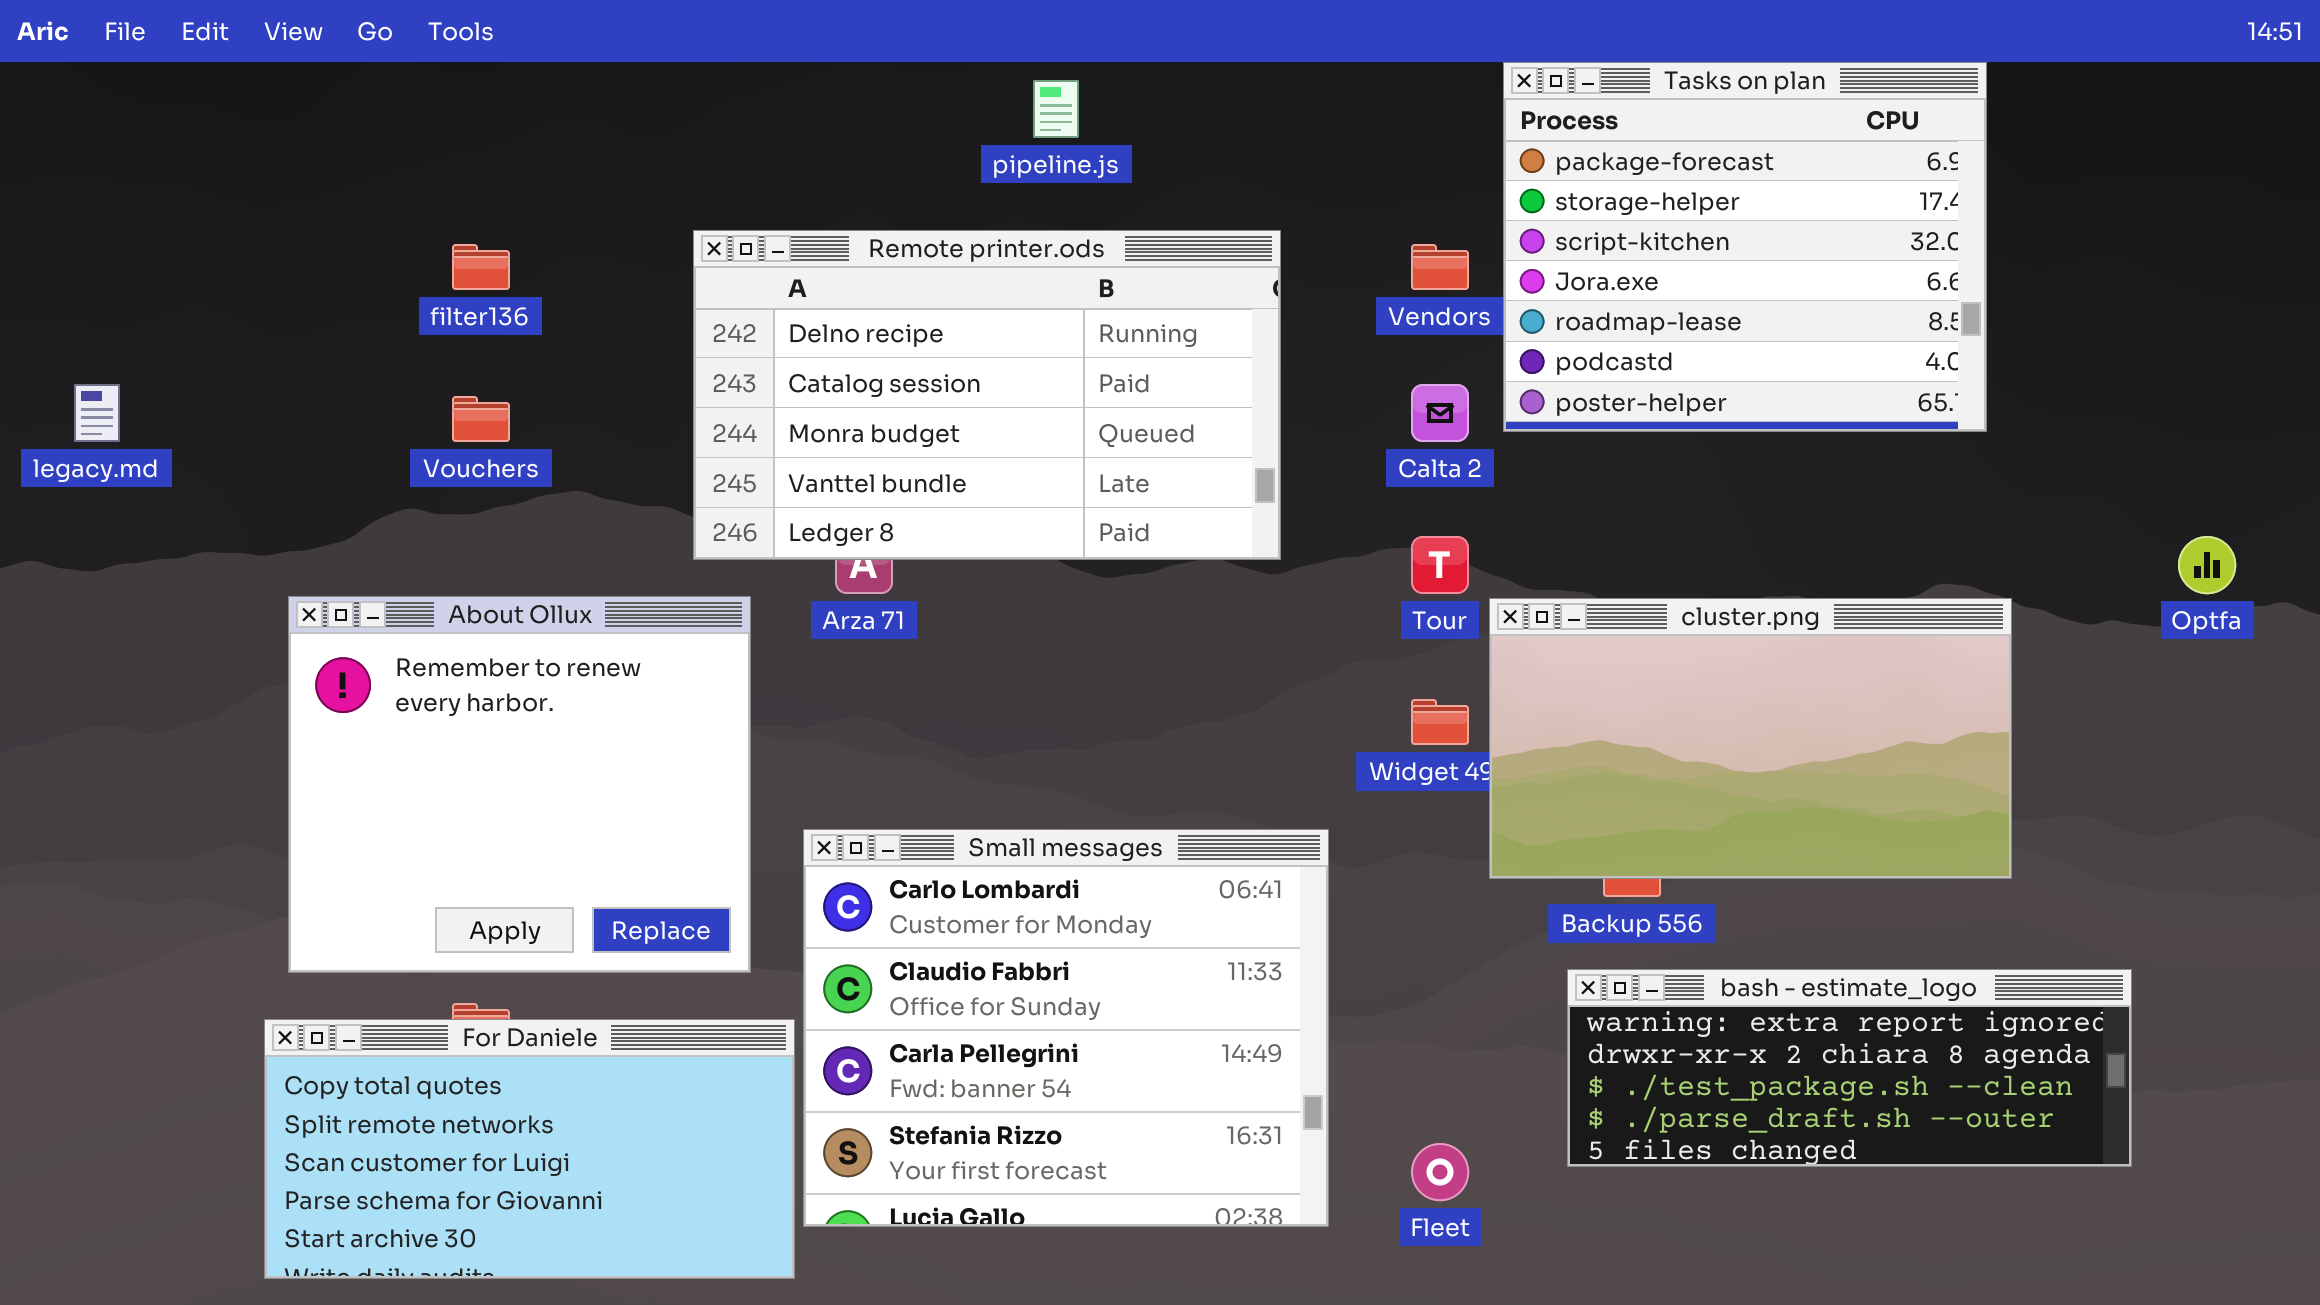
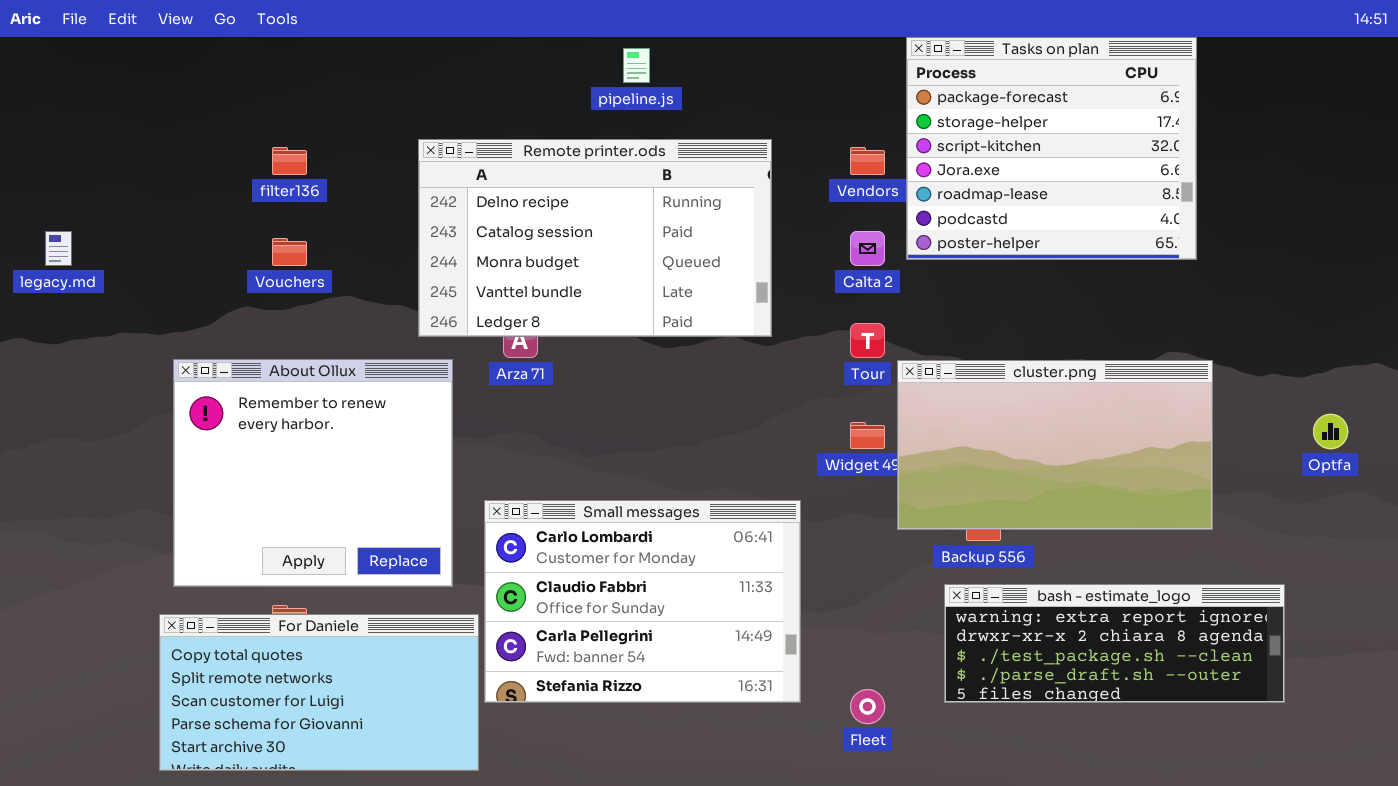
Optfa: [2178,536,2236,594] -> [1313,414,1348,449], moved
Small messages: [803,829,1329,1227] -> [484,500,801,703], resized

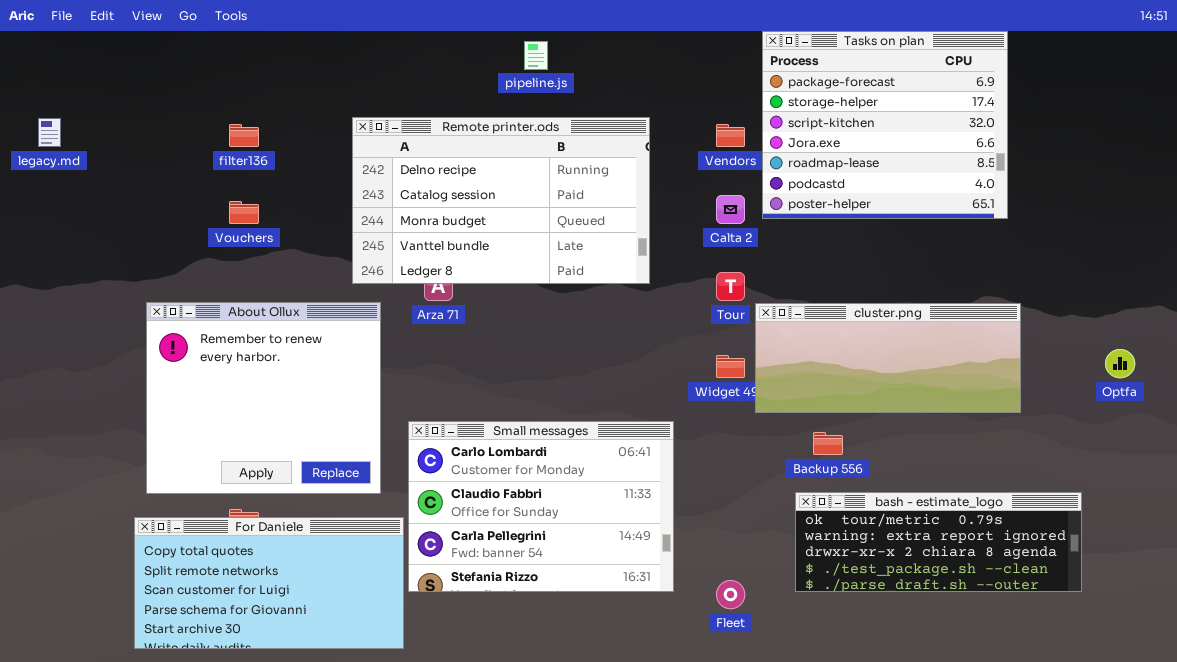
legacy.md: [45,231,72,266] -> [38,118,61,147], moved
cluster.png: [897,360,1213,530] -> [755,303,1021,413], resized
bash - estimate_logo: [944,584,1285,703] -> [795,492,1082,592], scrolled up 1 row

